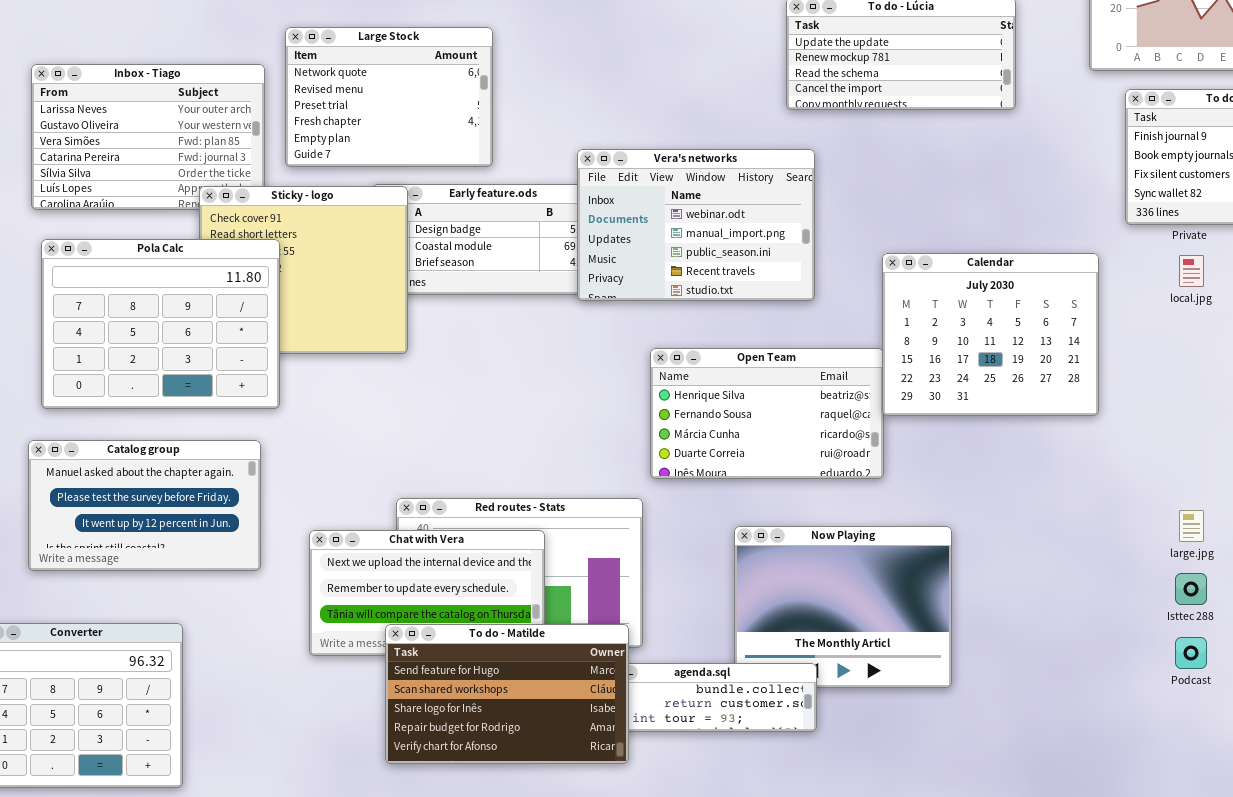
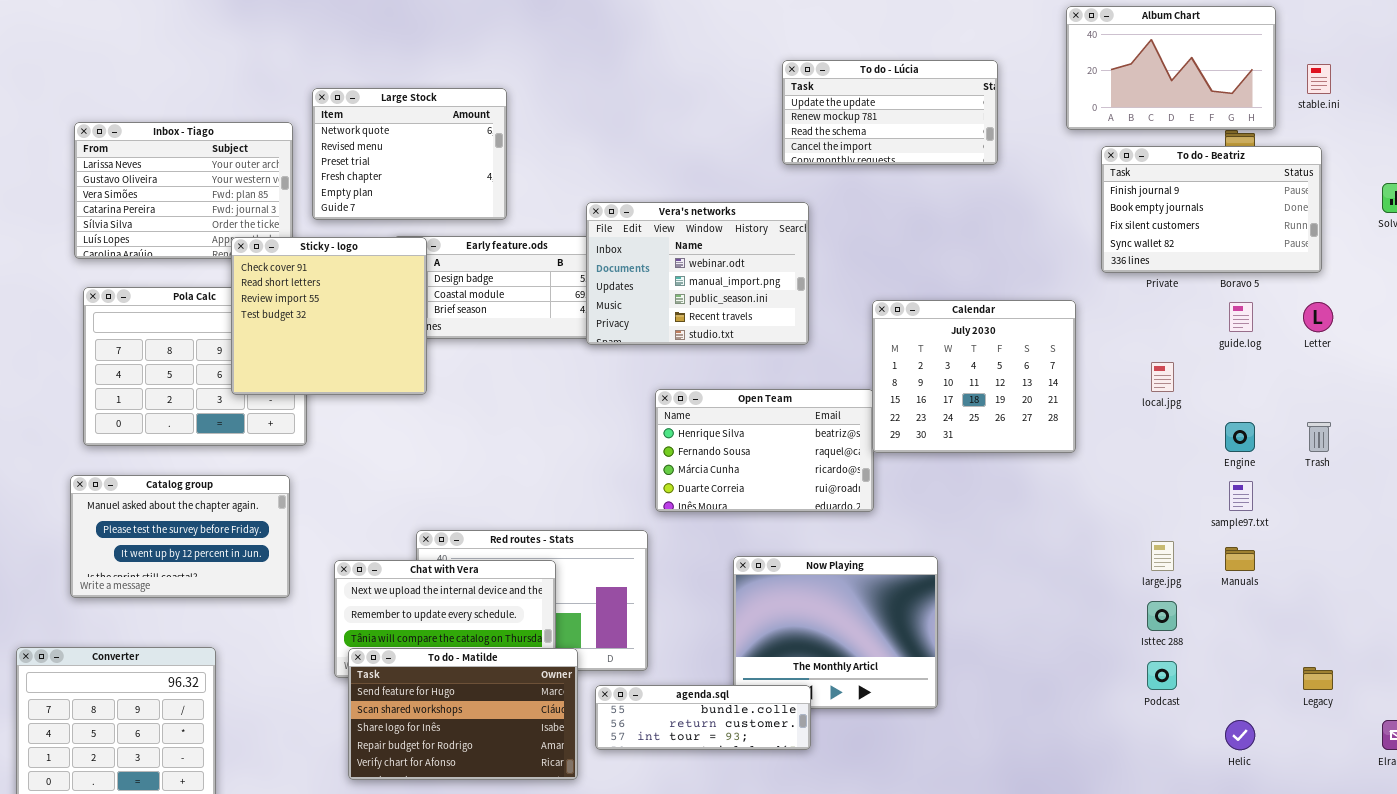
Sticky - logo: [199,186,408,354] -> [231,237,427,395], raised
local.jpg: [1179,255,1204,287] -> [1151,362,1174,392], moved
To do - Matilde: [385,624,629,764] -> [348,648,578,780], moved

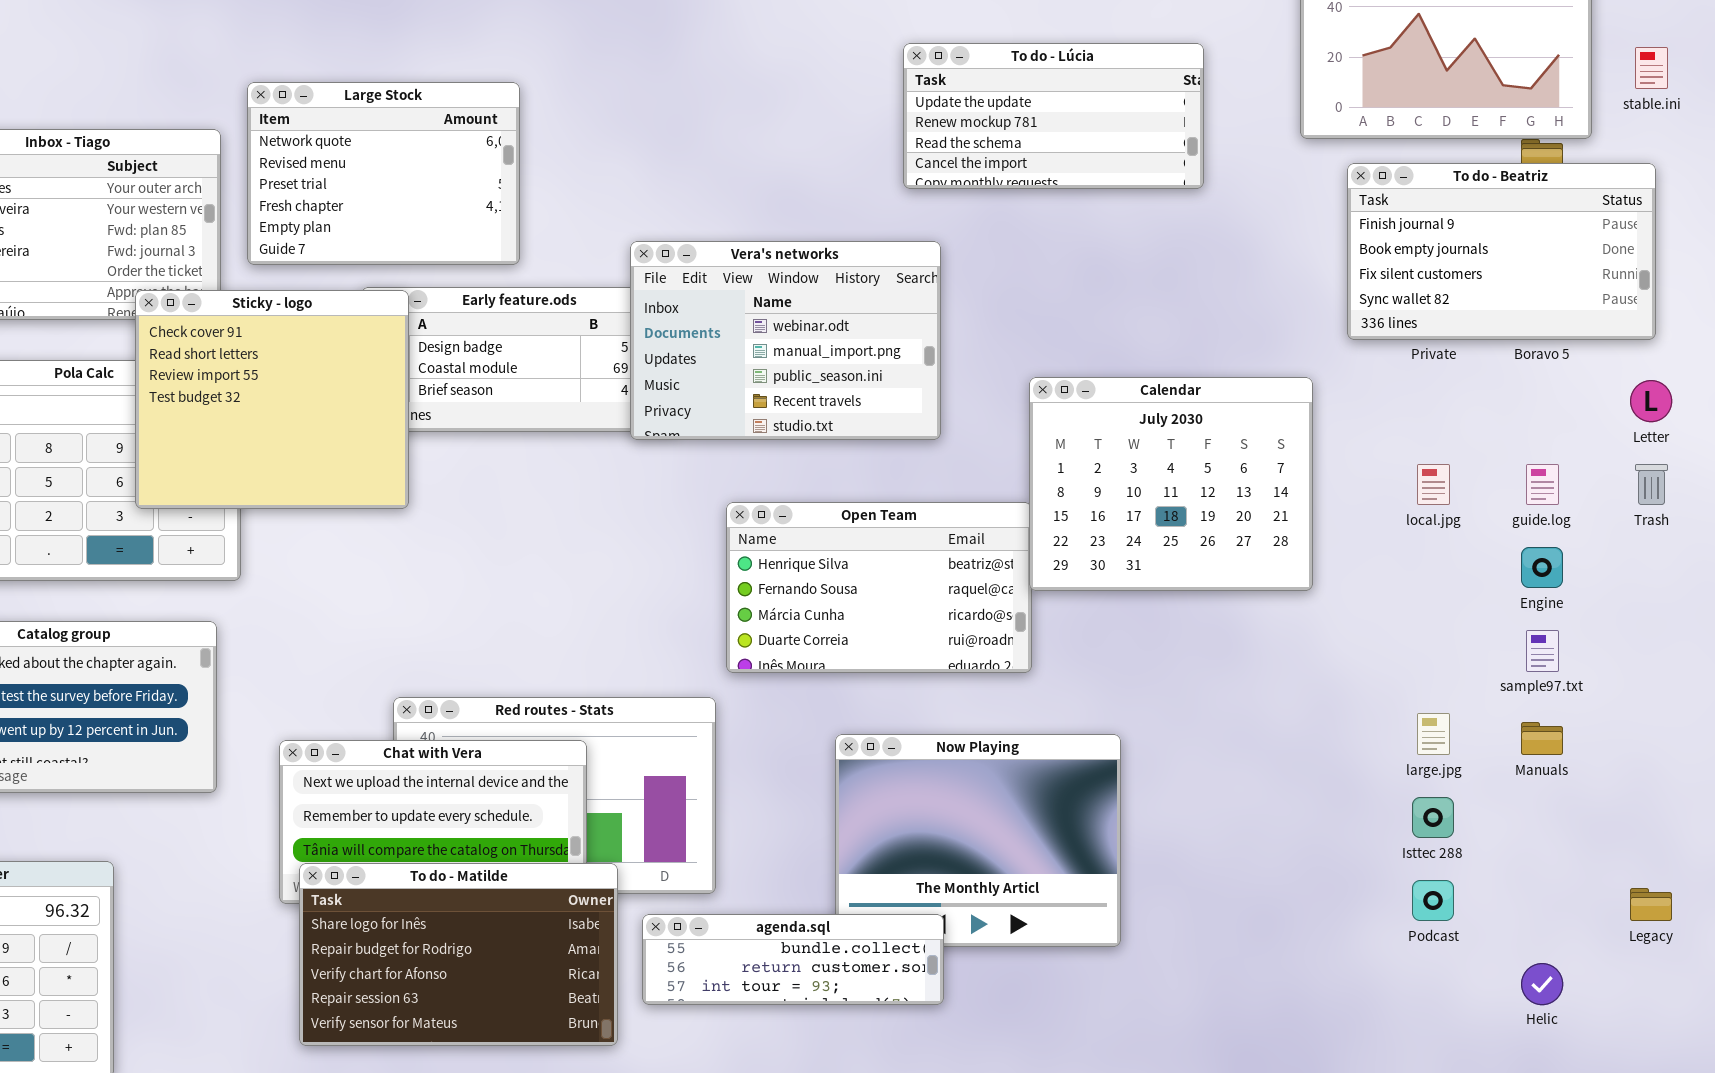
guide.log: [1229,302,1253,332] -> [1526,464,1559,505], moved
Trash: [1307,422,1331,452] -> [1635,464,1668,505], moved
To do - Matilde: [348,648,578,780] -> [299,863,618,1046], scrolled down 2 rows

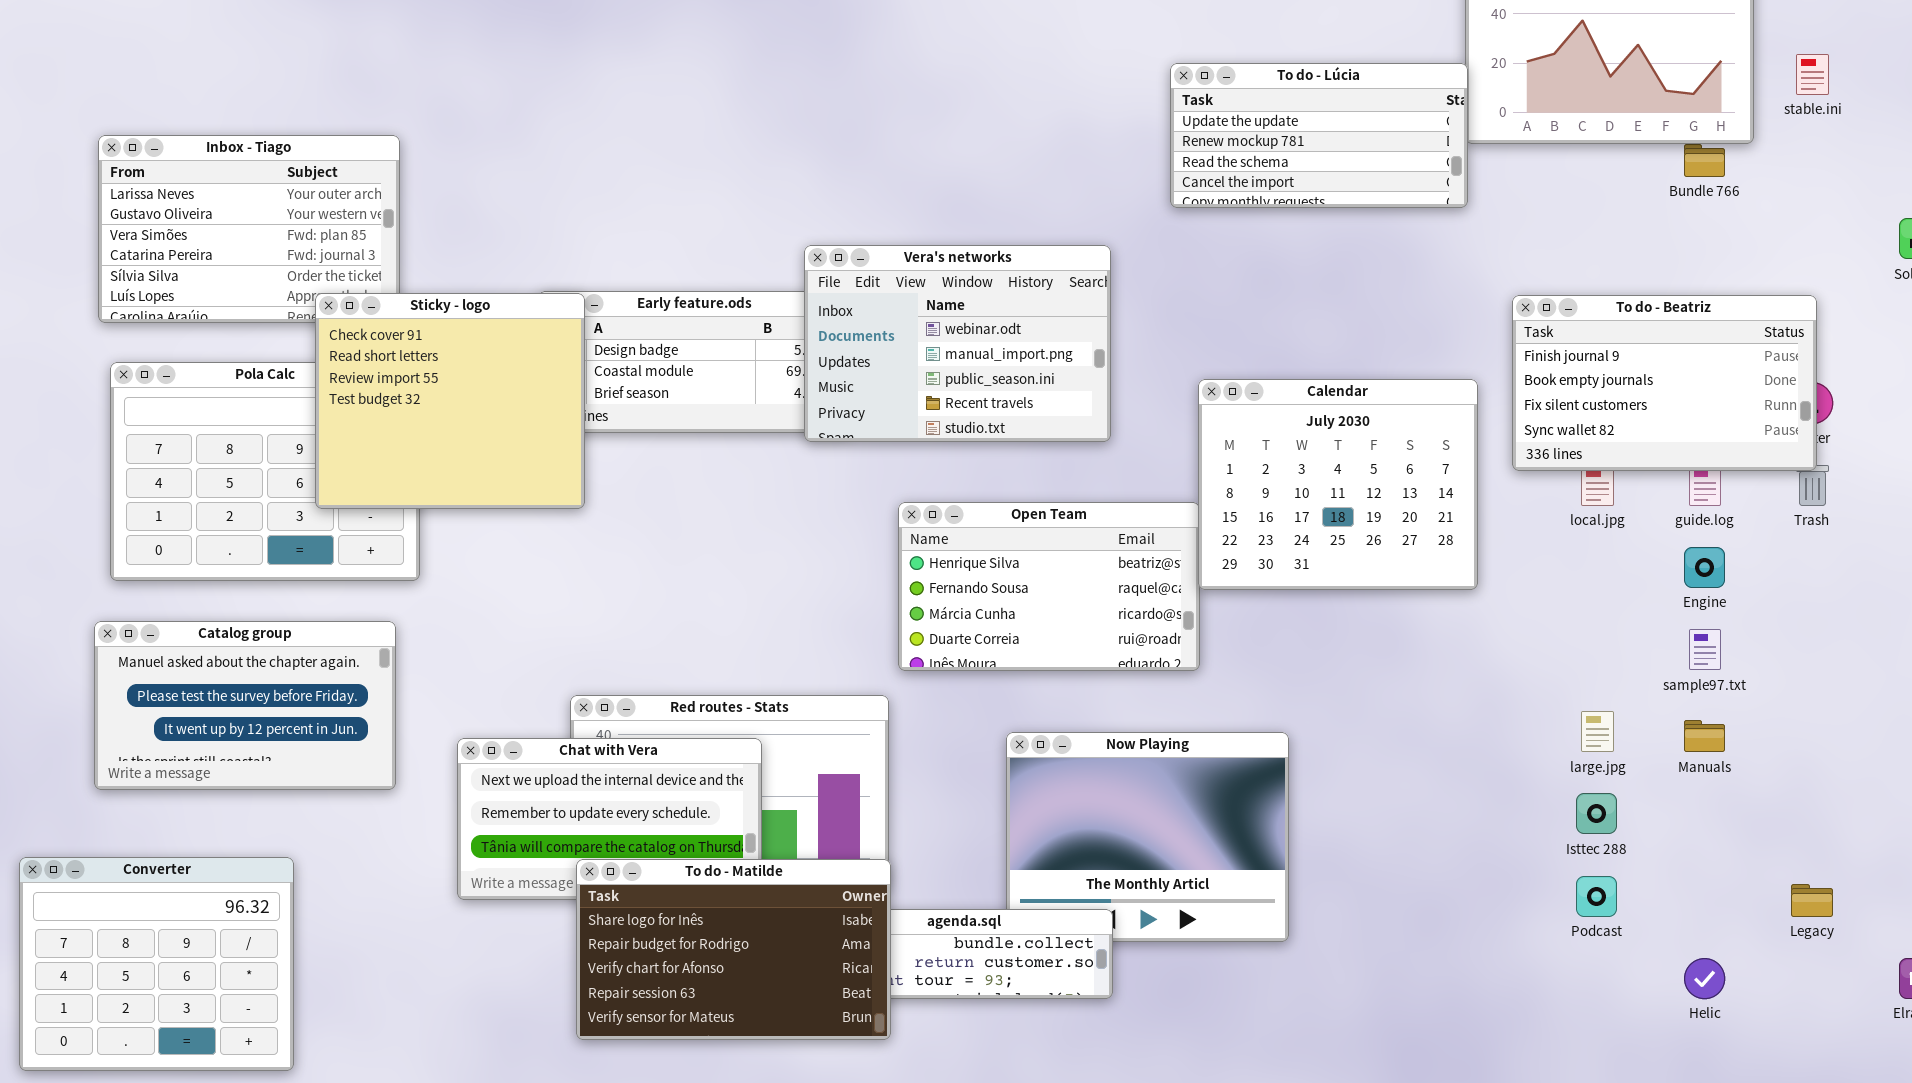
To do - Lúcia: [903,43,1204,189] -> [1170,63,1468,208], moved
Large Stock: [247,82,520,265] -> none, closed
To do - Beatriz: [1347,163,1656,340] -> [1512,295,1817,471], moved
To do - Matilde: [299,863,618,1046] -> [576,859,891,1040], moved

